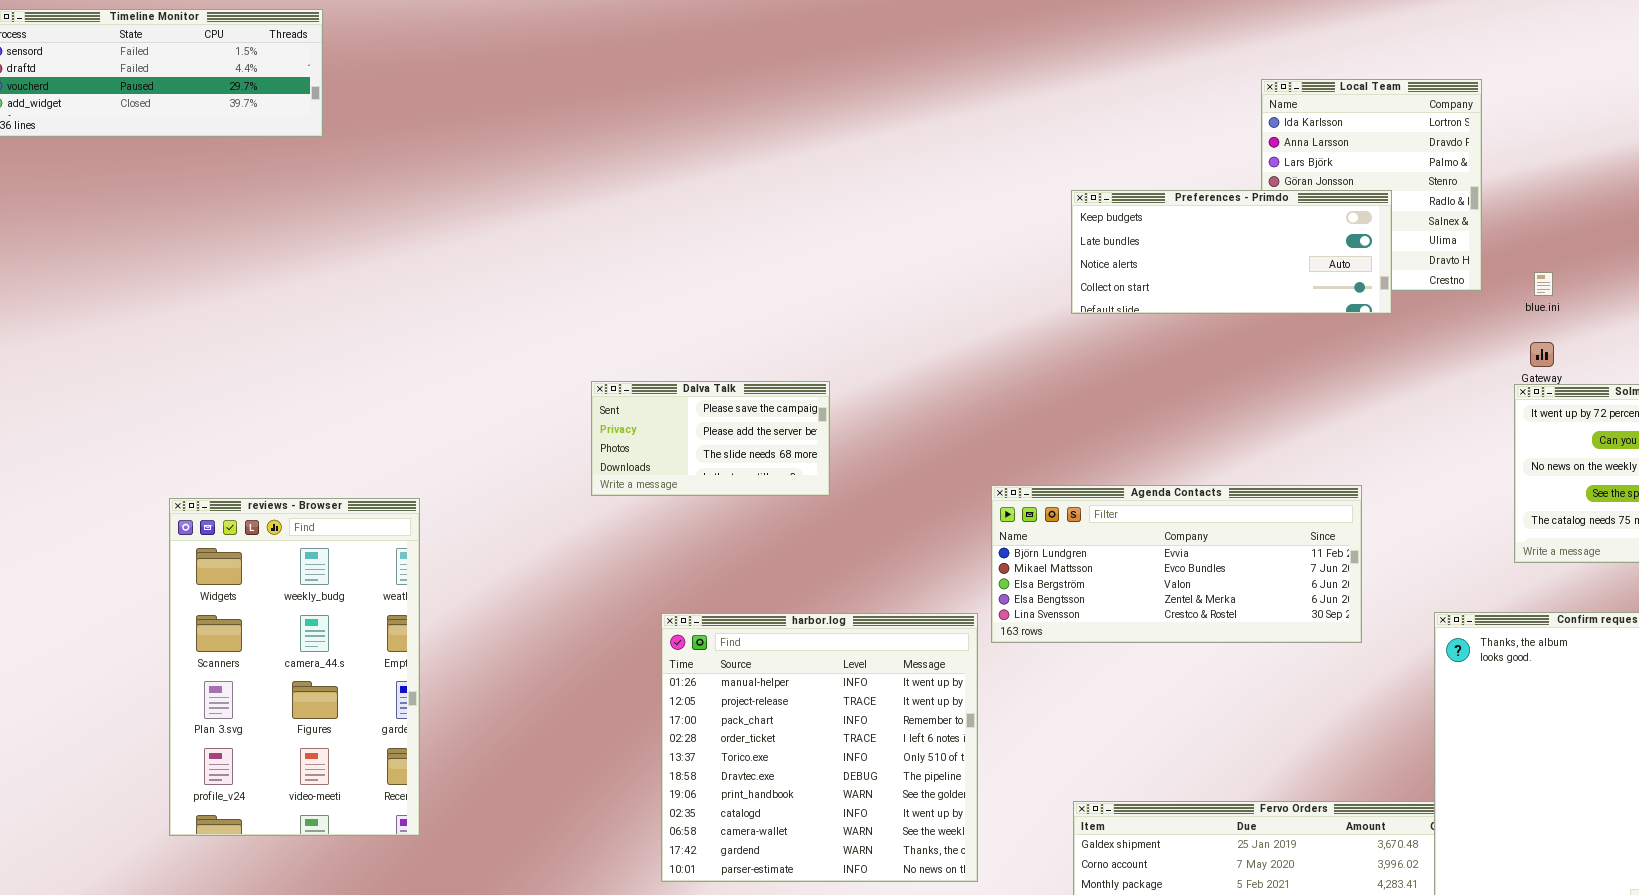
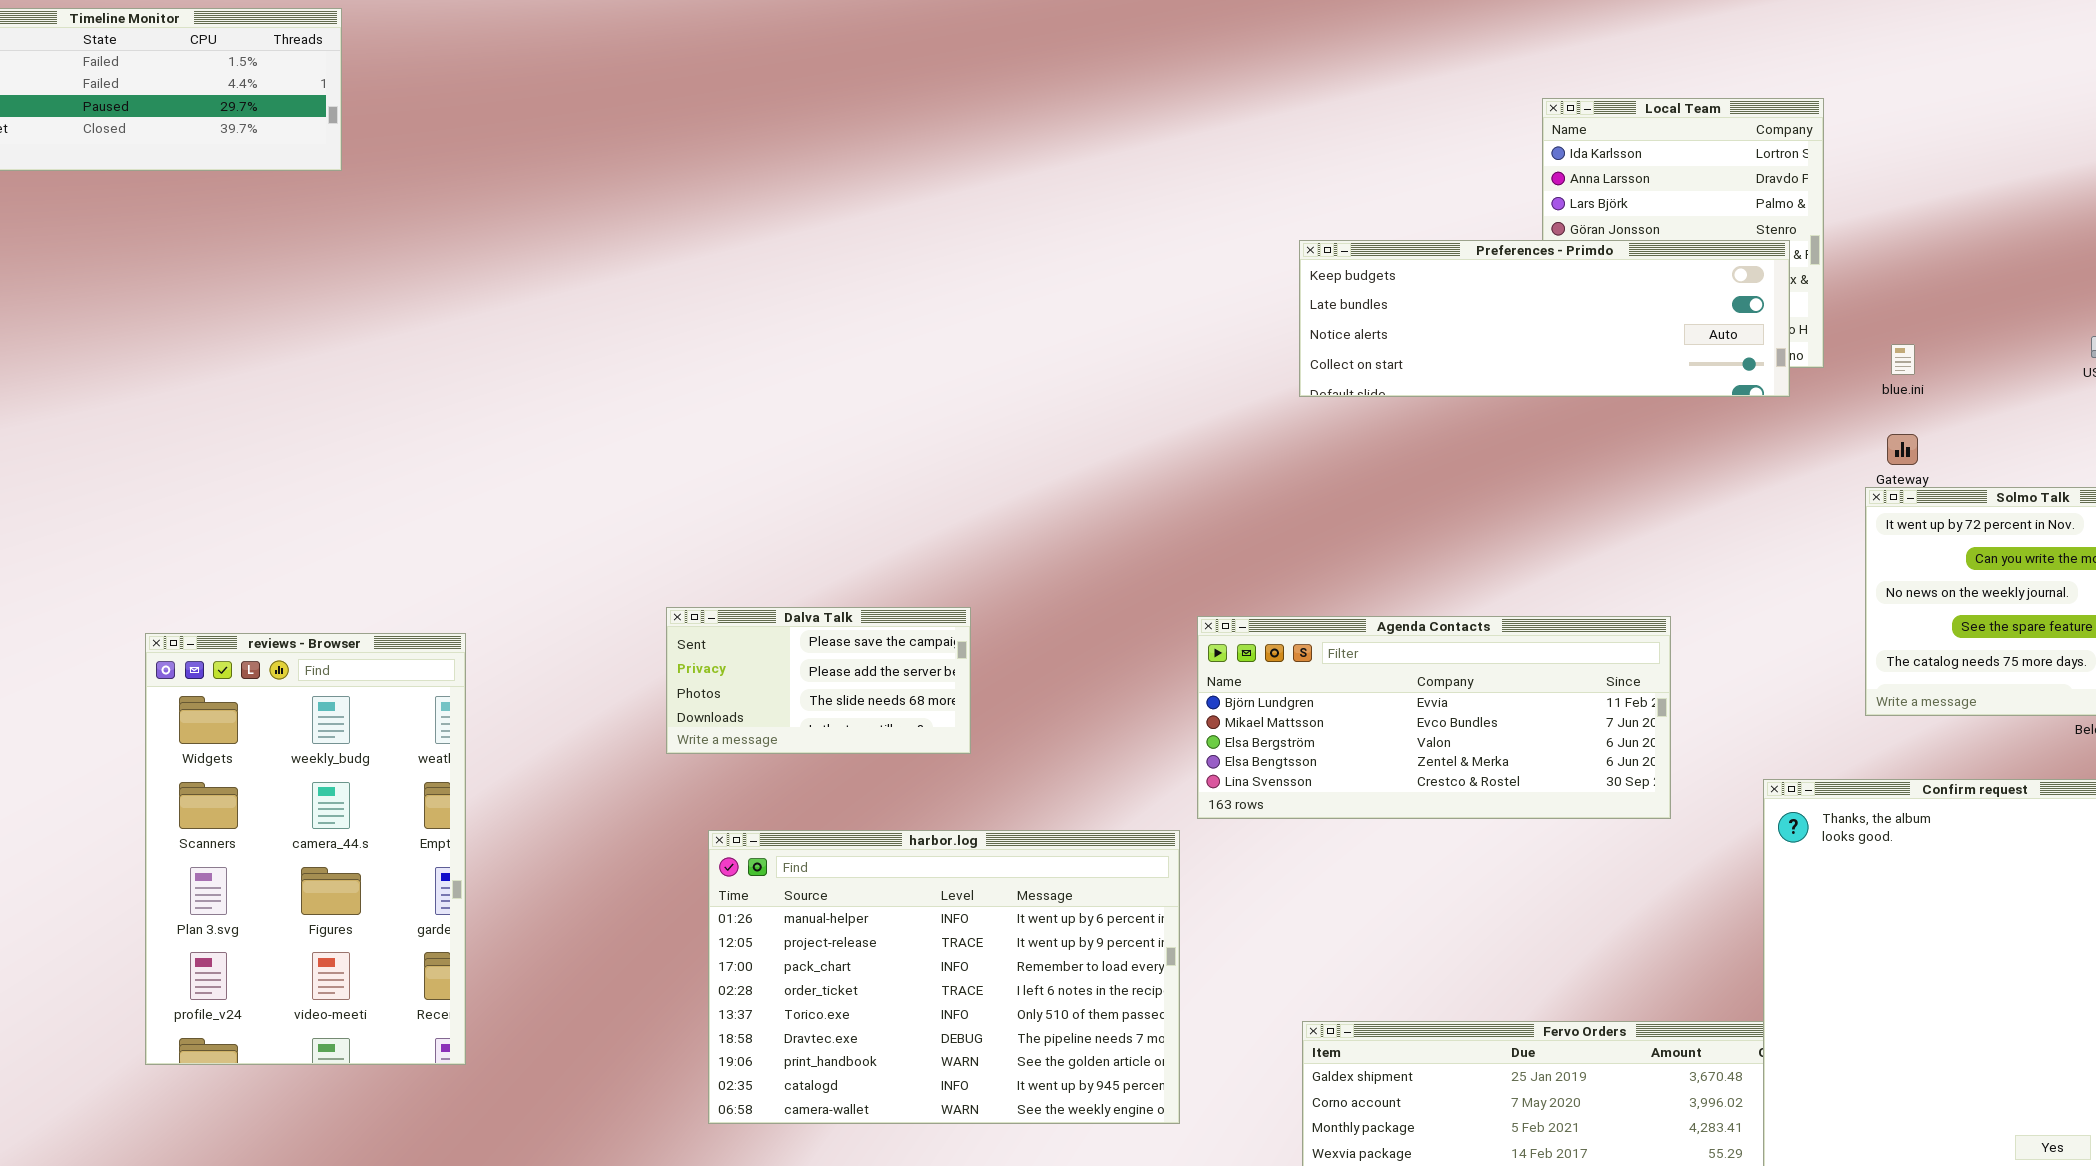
Preferences - Primdo: [1071,190,1392,314] -> [1299,240,1790,397], resized
Dalva Talk: [591,381,830,496] -> [666,607,971,754], moved
harbor.log: [661,613,978,882] -> [708,830,1180,1124], resized

